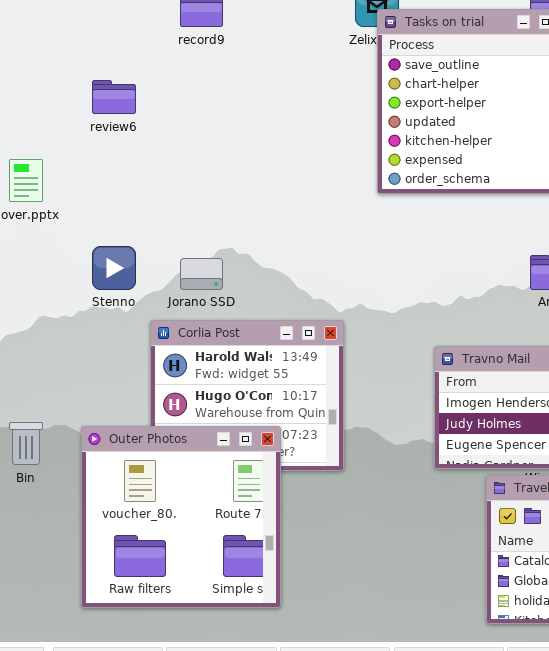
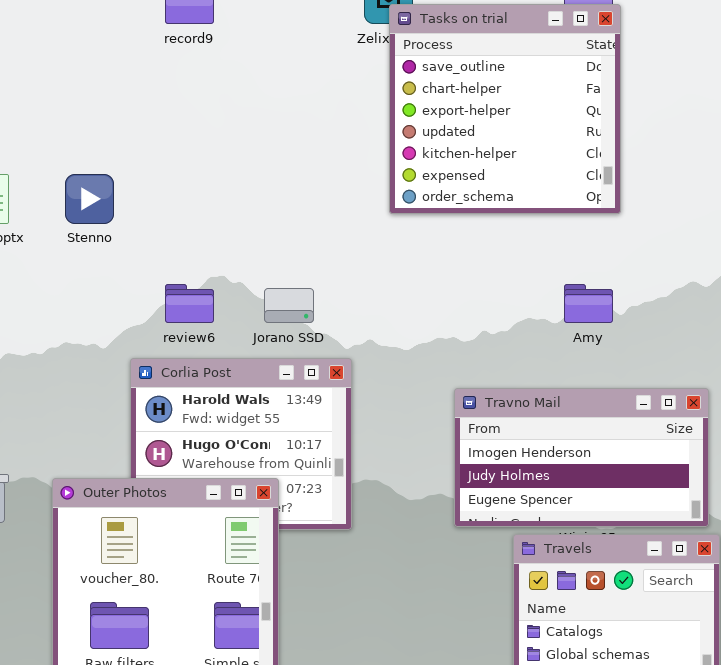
review6: [92,80,136,114] -> [165,284,214,323], moved
Stenno: [92,246,136,290] -> [65,174,114,224], moved
Jorano SSD: [180,258,223,290] -> [264,288,314,323], moved

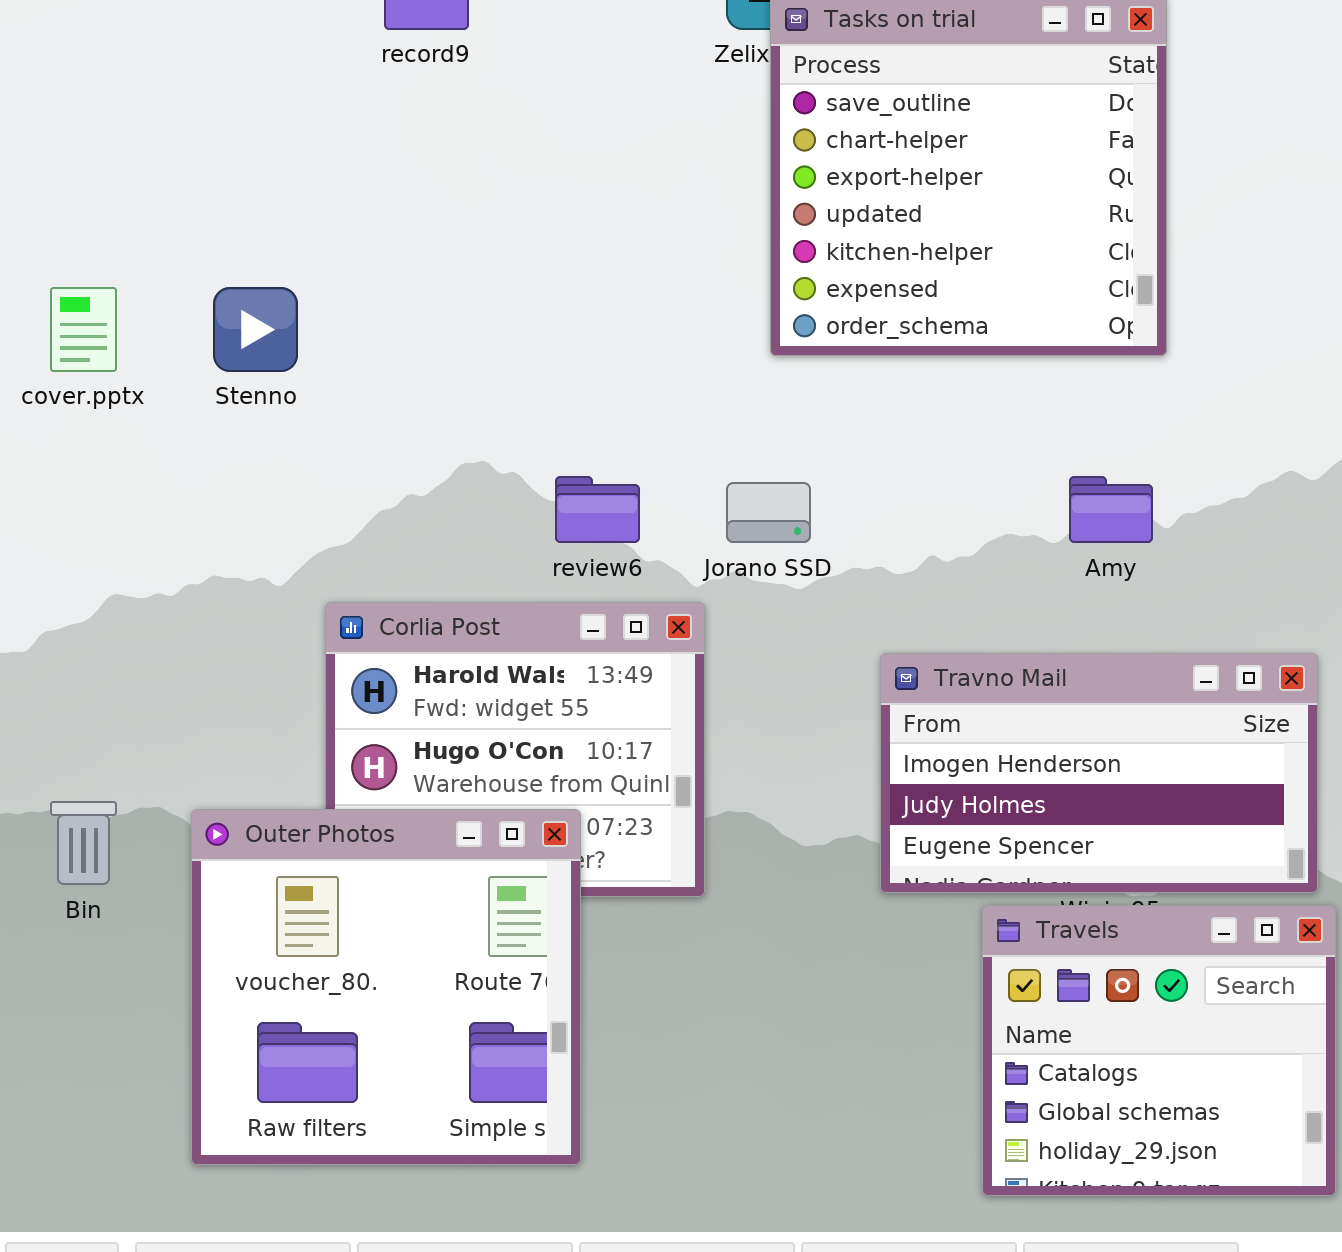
review6: [165,284,214,323] -> [555,476,640,543], moved
Jorano SSD: [264,288,314,323] -> [726,482,811,543], moved

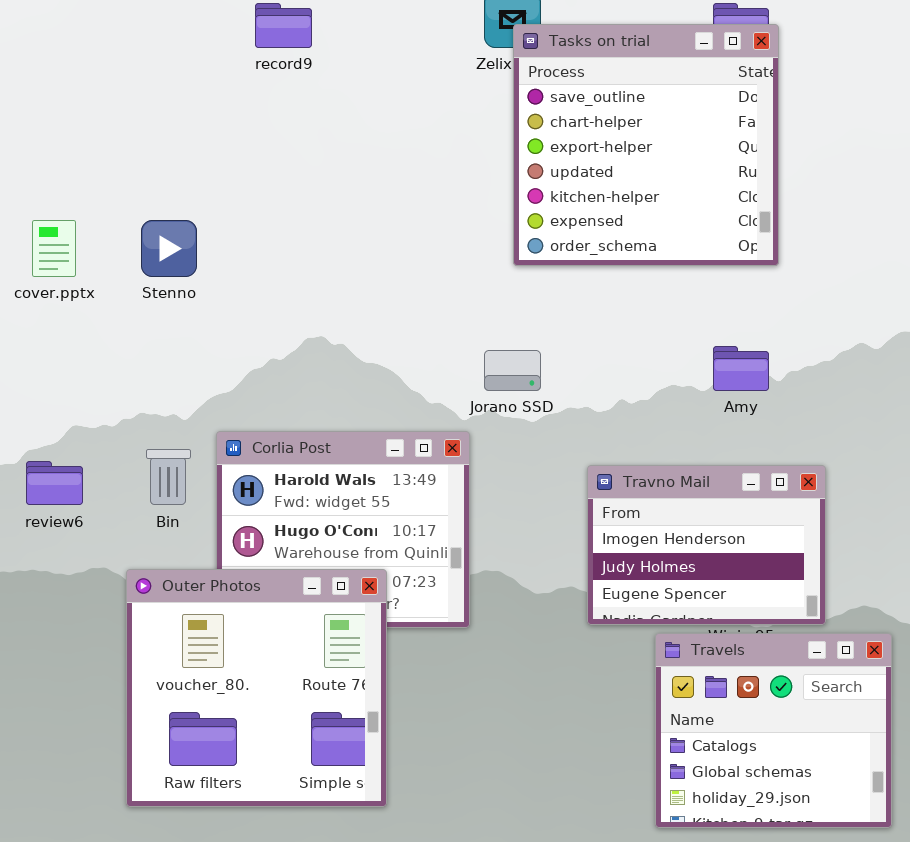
review6: [555,476,640,543] -> [26,461,83,505], moved
Travno Mail: [880,653,1318,893] -> [587,465,826,625], resized
Bin: [50,801,117,885] -> [146,449,191,505], moved

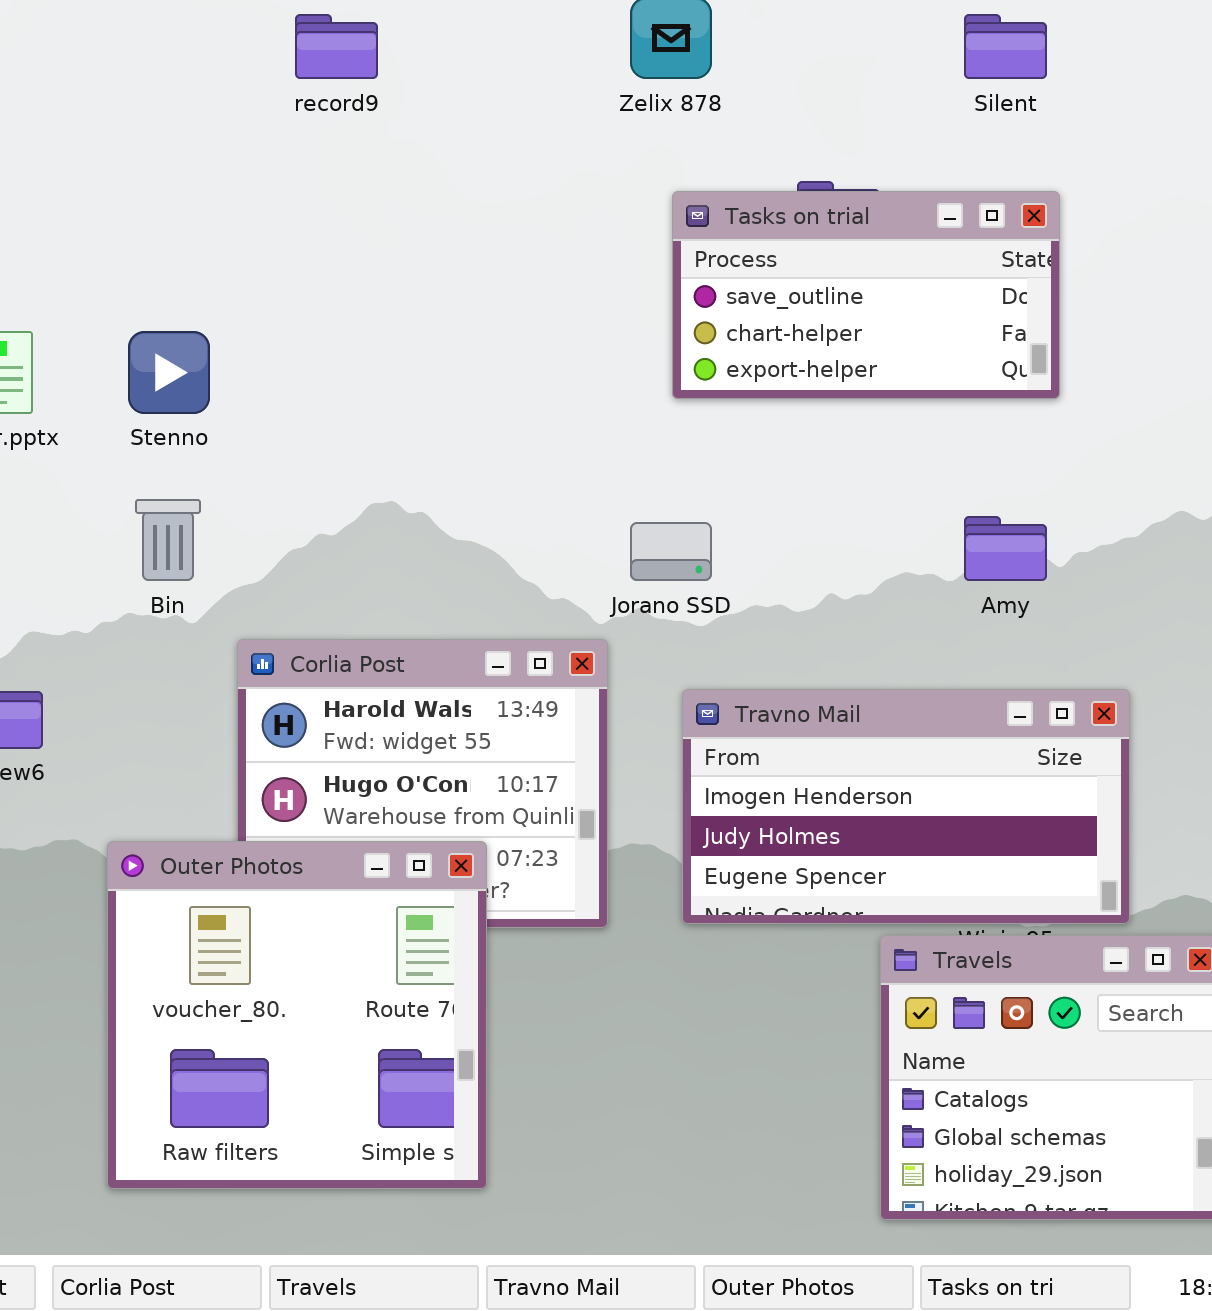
Tasks on trial: [513,24,779,266] -> [672,191,1060,399], resized
Bin: [146,449,191,505] -> [135,499,201,581], moved
Travno Mail: [587,465,826,625] -> [682,689,1130,924], resized

